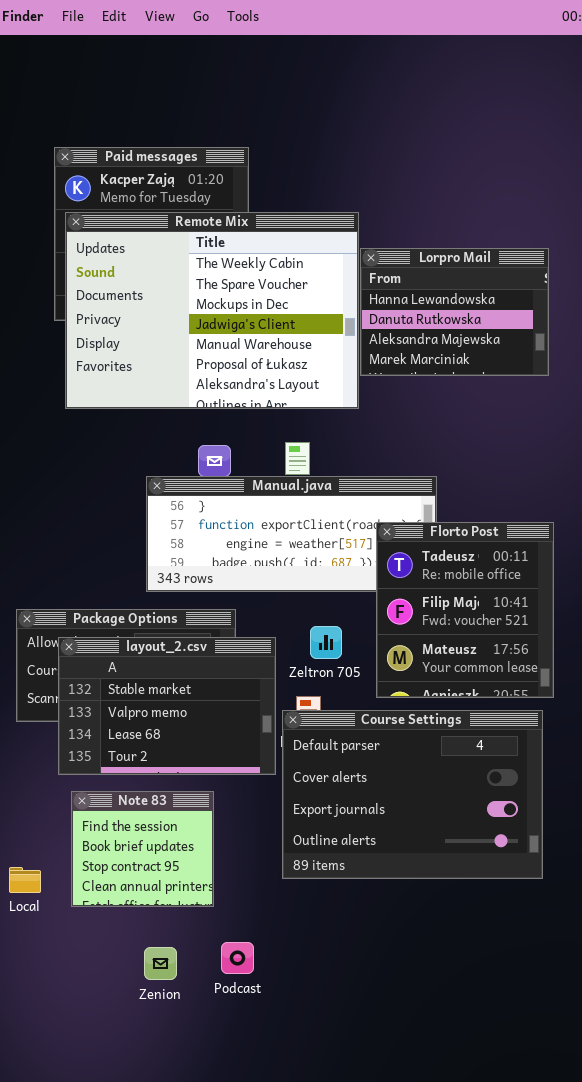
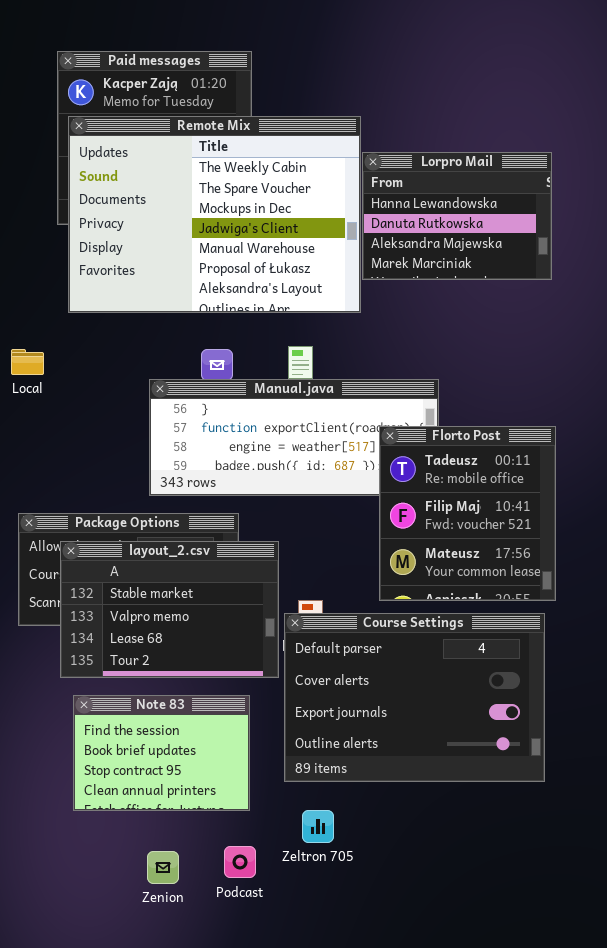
Zeltron 705: [310,626,342,659] -> [302,810,334,843], moved
Note 83: [71,791,214,907] -> [73,695,250,811], resized
Local: [9,867,41,893] -> [11,349,44,375], moved

